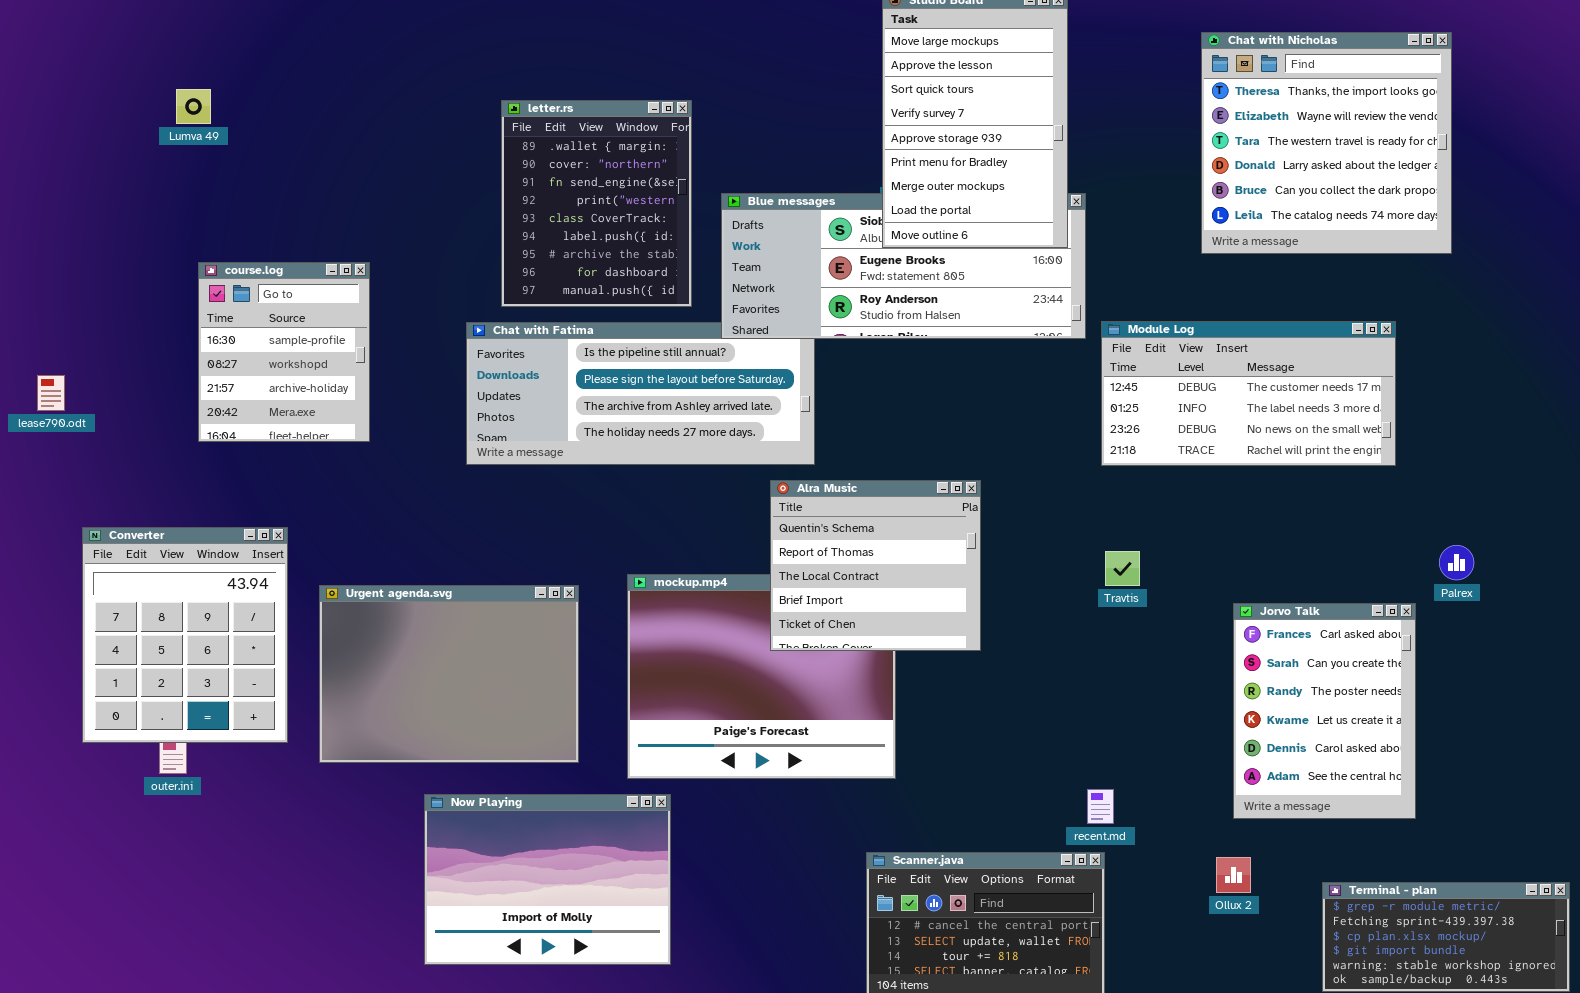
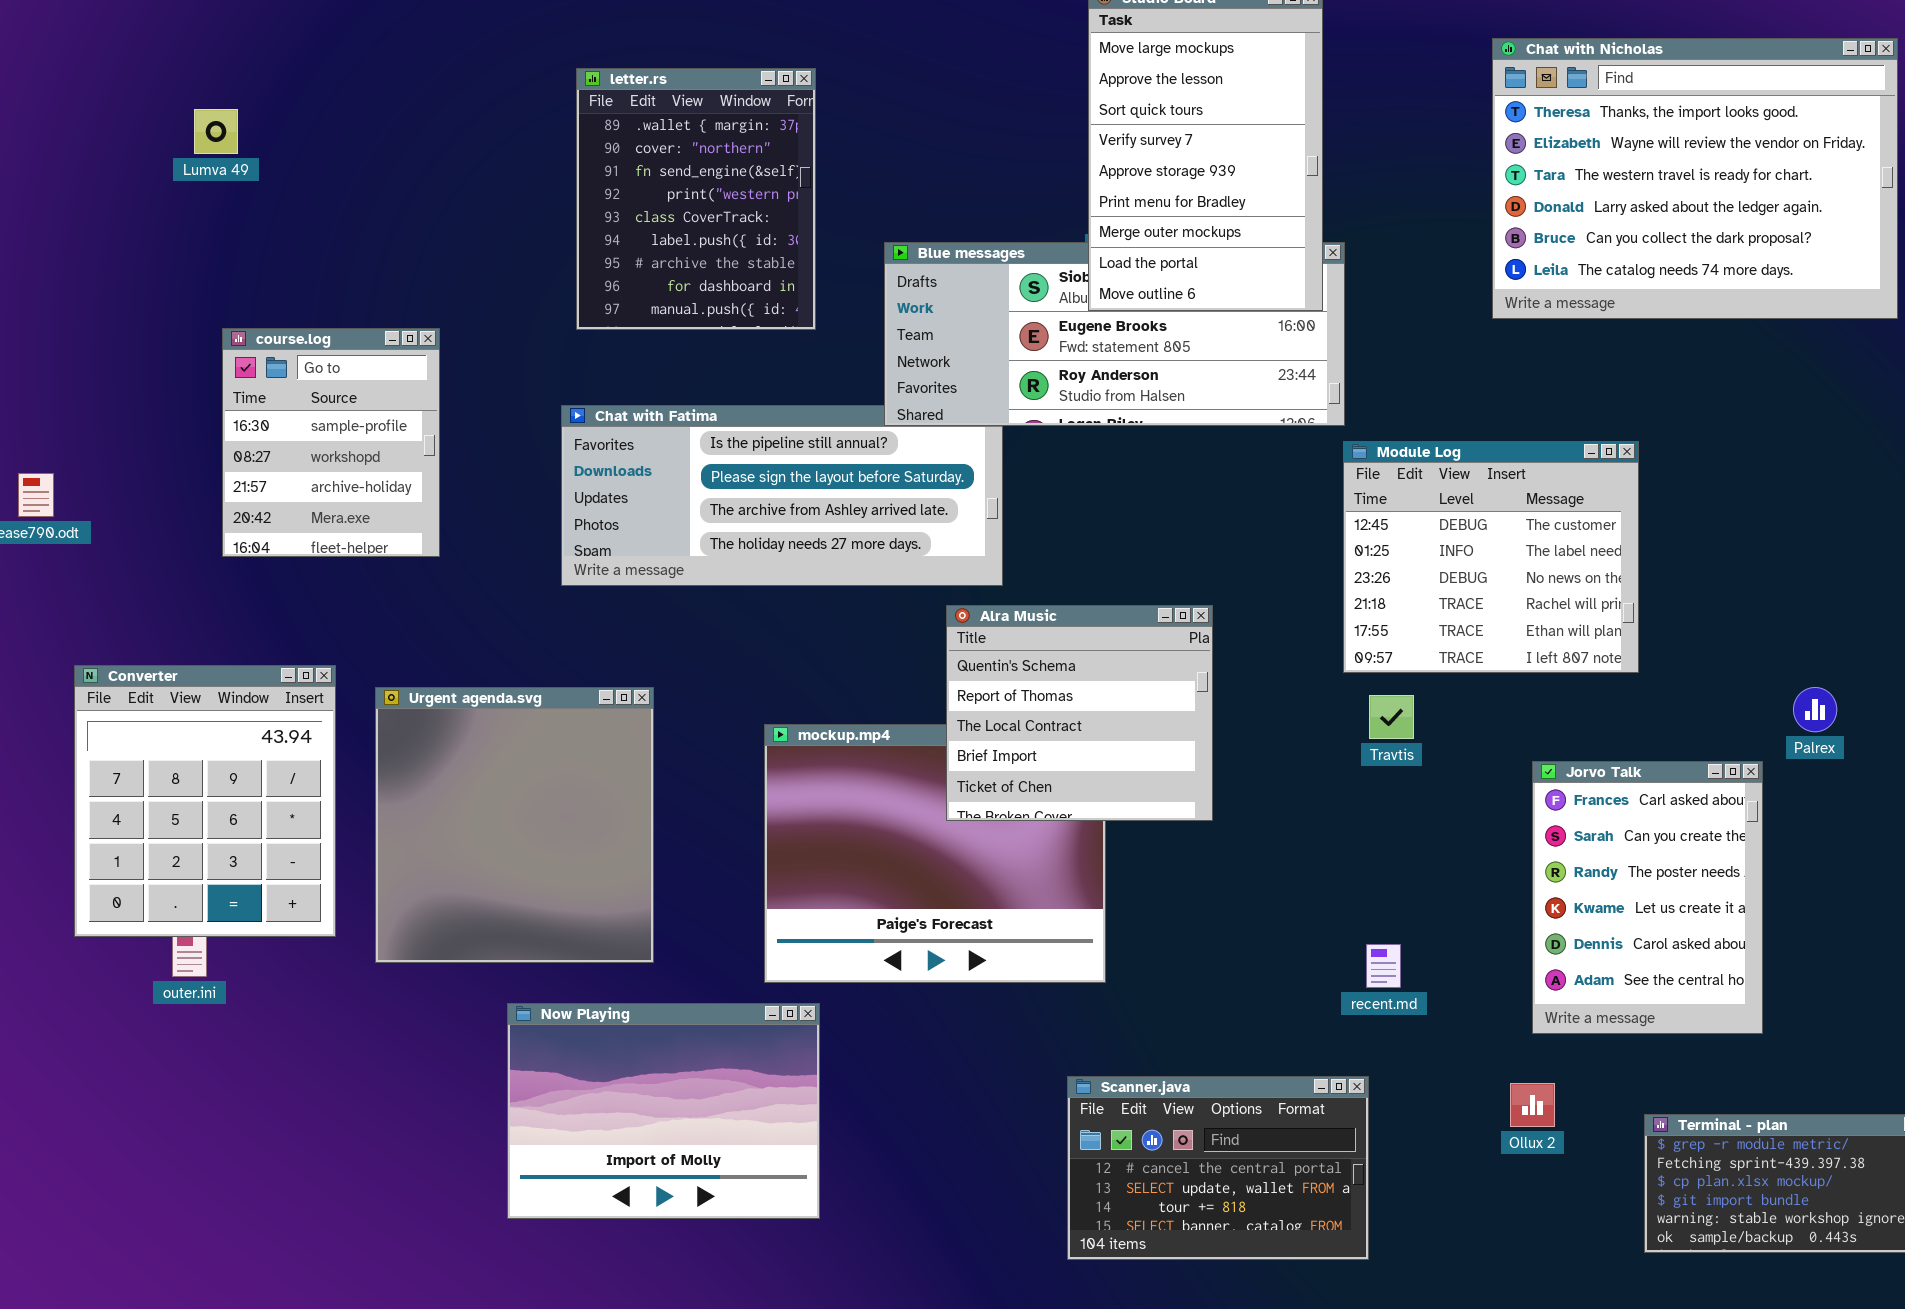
Chat with Nicholas: [1201,32,1452,254] -> [1492,38,1898,319], resized
letter.rs: [501,100,692,307] -> [576,68,816,330], moved
Module Log: [1101,321,1396,466] -> [1343,441,1639,673], moved, resized
Urgent agenda.svg: [319,585,579,763] -> [375,687,654,963], resized
recent.md: [1087,789,1114,824] -> [1366,944,1401,988], moved

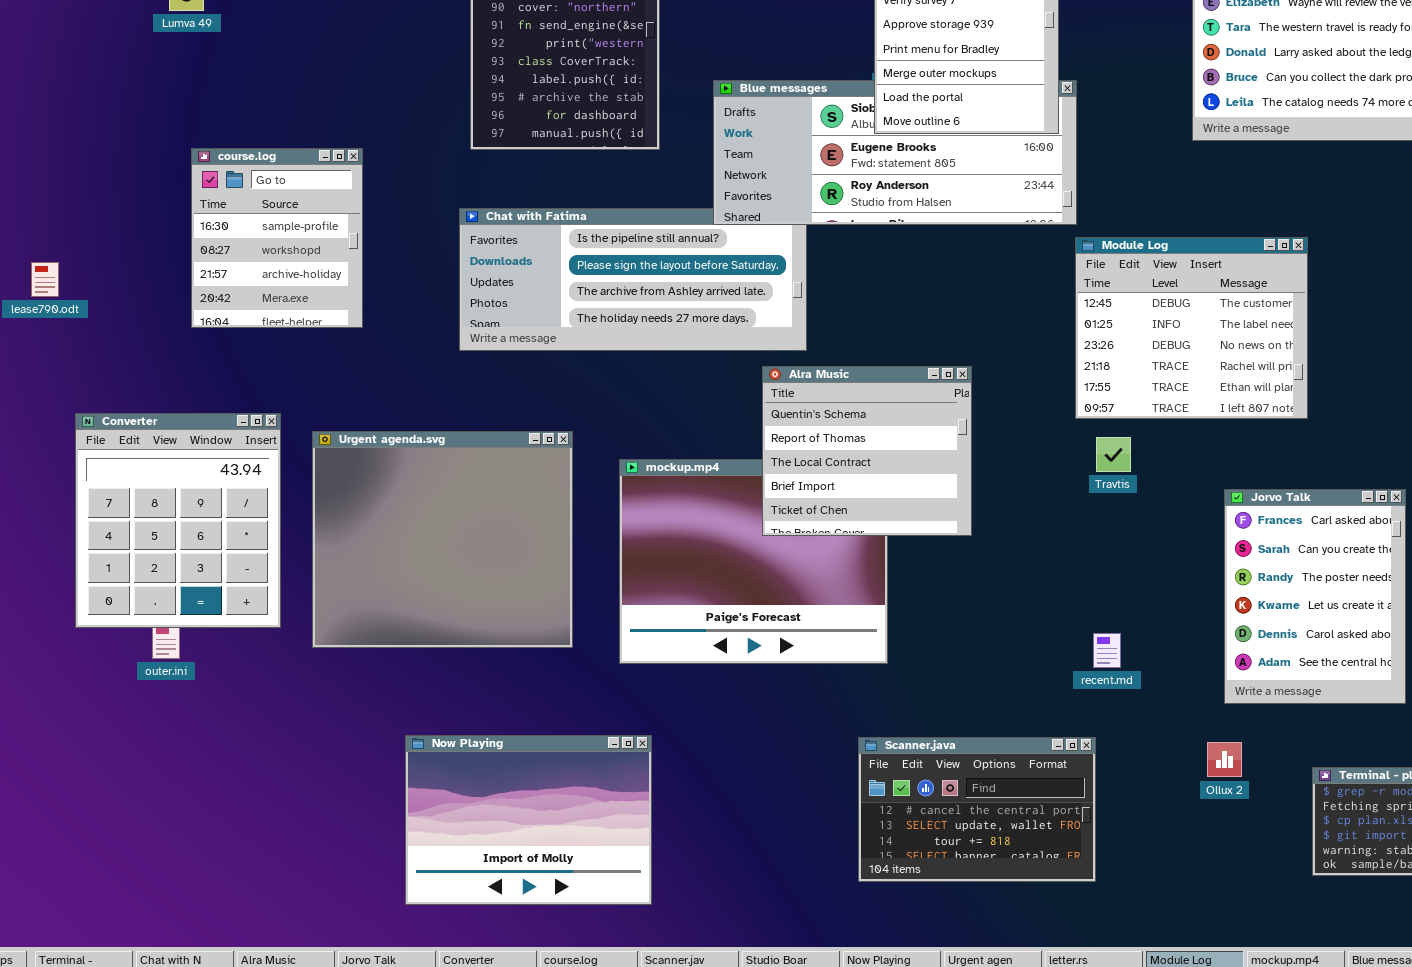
Urgent agenda.svg: [375,687,654,963] -> [312,431,573,648], resized
Now Playing: [507,1003,820,1219] -> [405,735,652,905], moved

